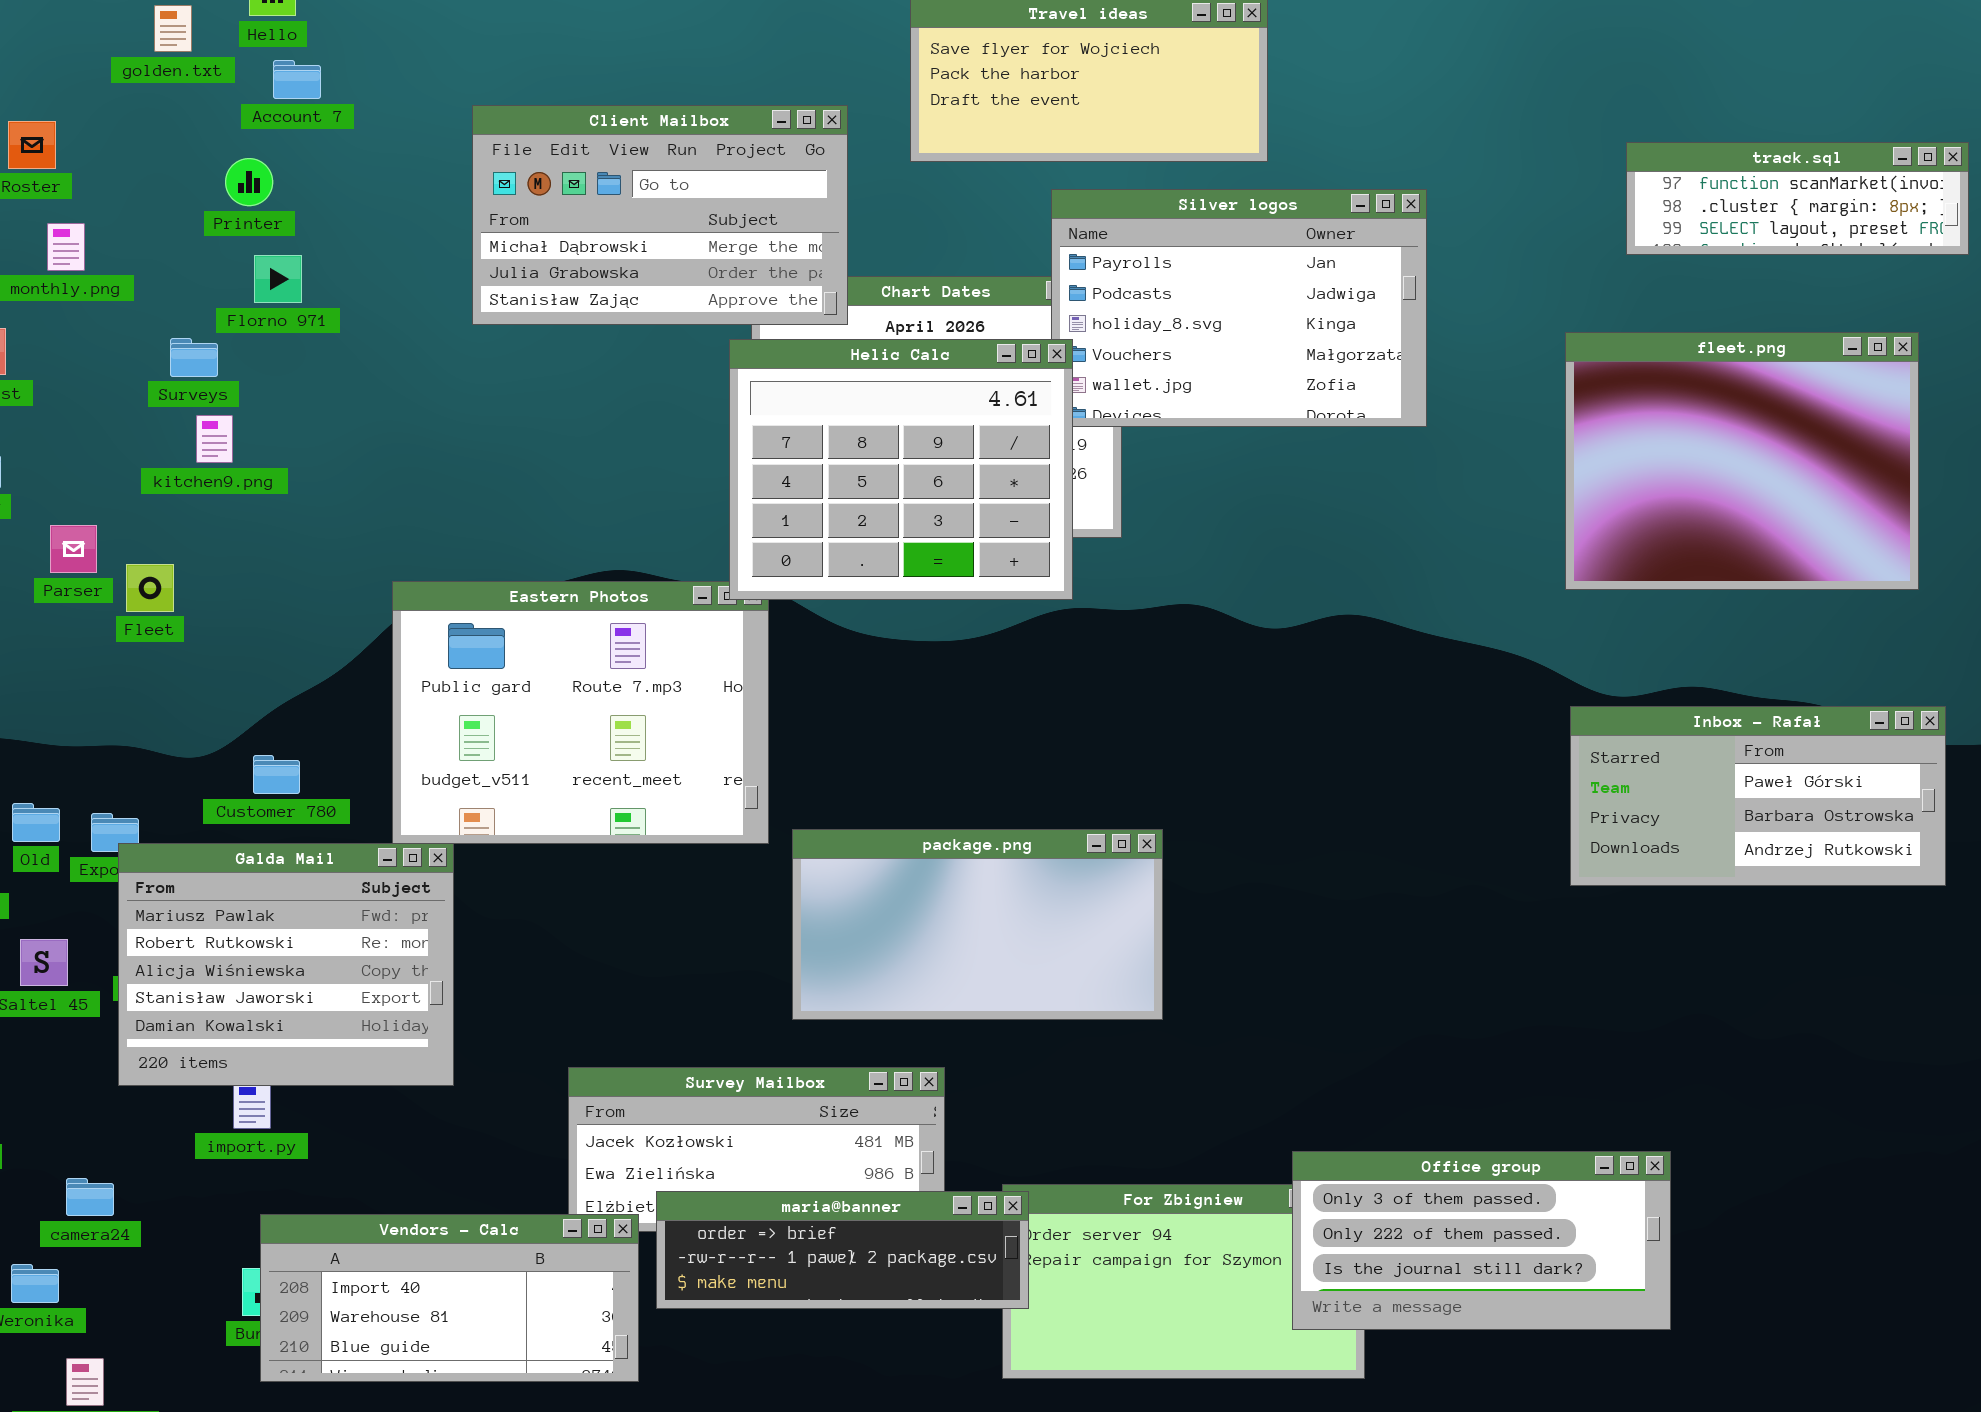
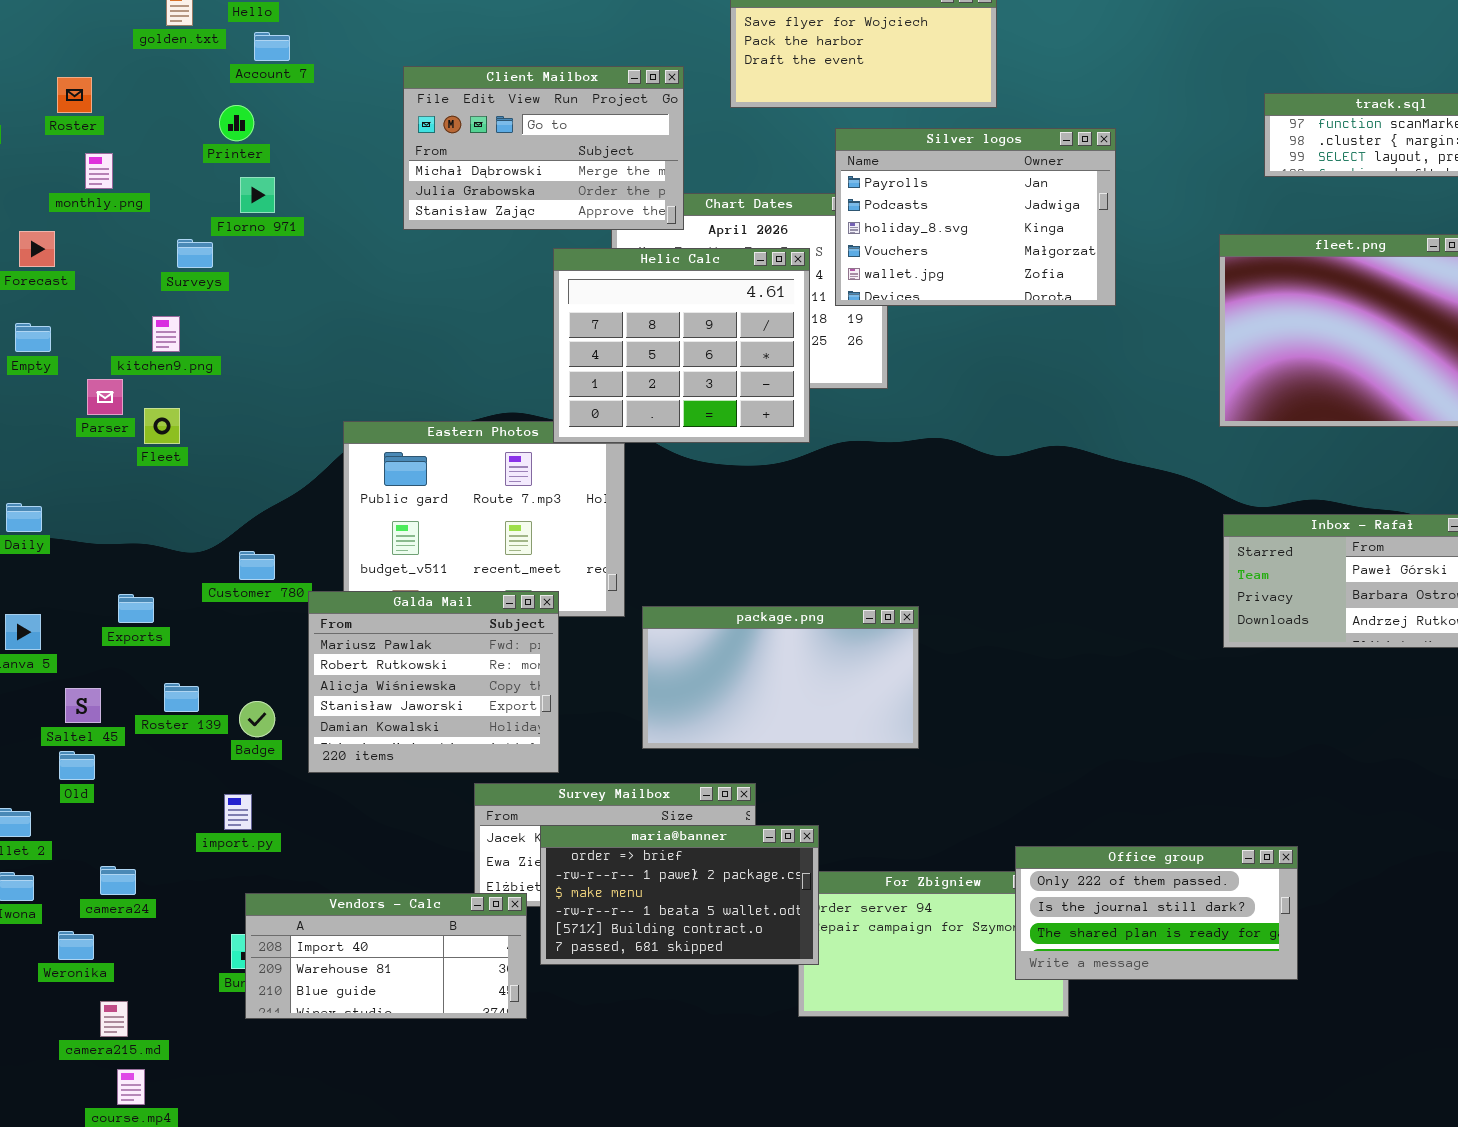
Helic Calc: [729,339,1073,600] -> [553,248,810,443], moved
kitchen9.png: [196,415,233,463] -> [152,316,180,352], moved
Old: [12,803,60,842] -> [59,751,95,780], moved
Galda Mail: [118,843,454,1086] -> [308,591,559,773], moved
Office group: [1292,1151,1671,1330] -> [1015,846,1298,980], scrolled down 1 row
maria@banner: [656,1191,1029,1309] -> [540,825,819,965], resized

